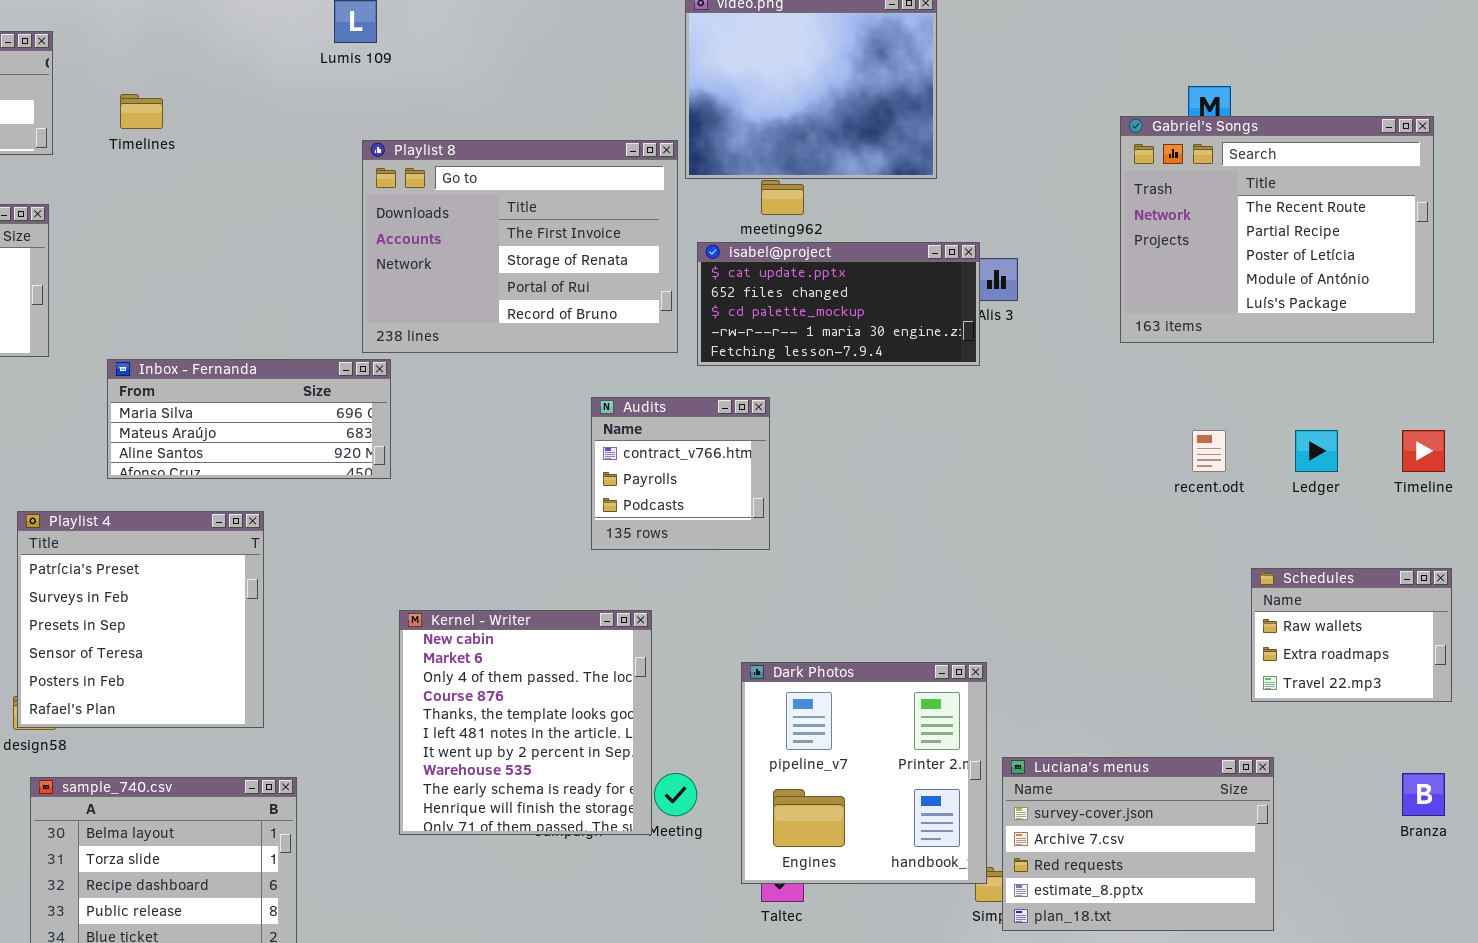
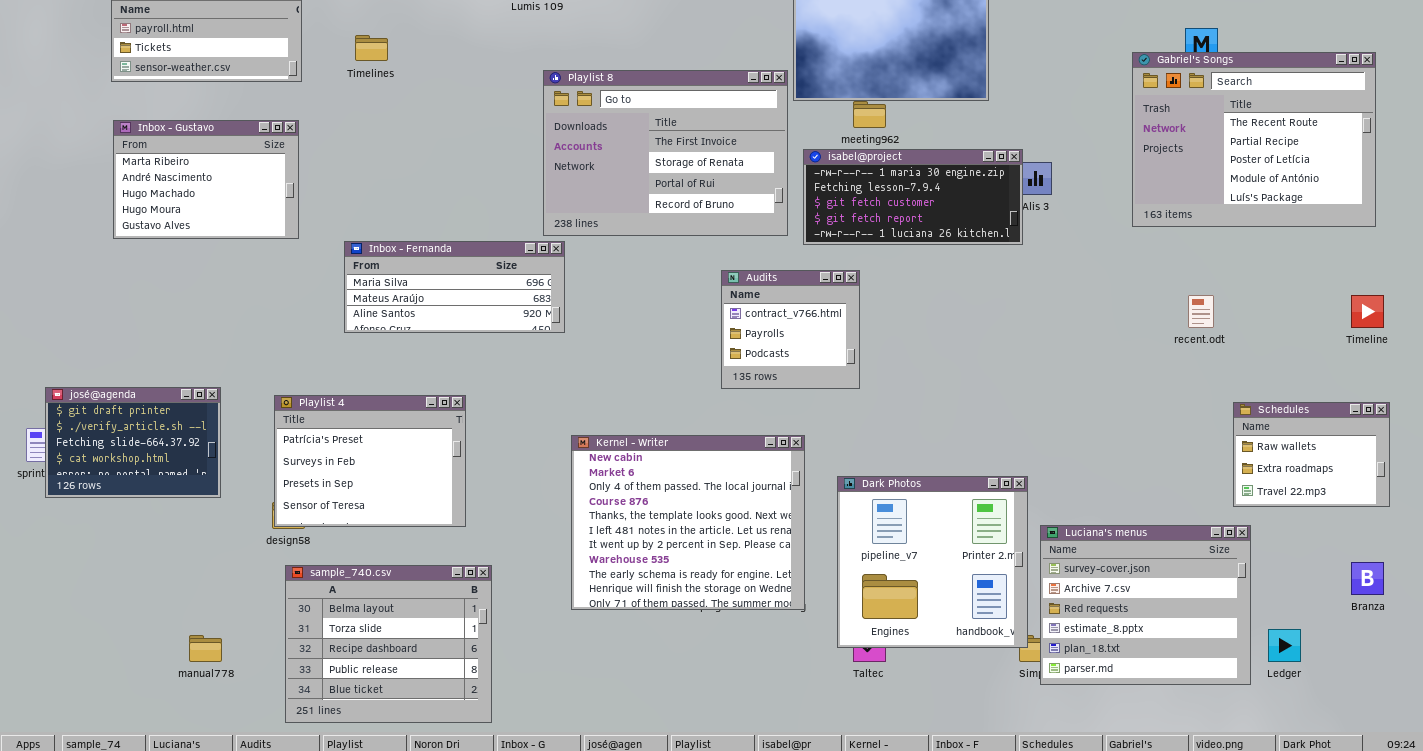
isabel@project: [697,242,980,366] -> [803,149,1023,245], scrolled down 3 rows
Ledger: [1295,430,1338,472] -> [1268,629,1301,662], moved
Playlist 4: [17,511,264,728] -> [274,395,466,527], resized
Kernel - Writer: [399,610,652,835] -> [571,435,805,610], resized
Luciana's menus: [1002,757,1274,931] -> [1040,525,1251,685], resized

